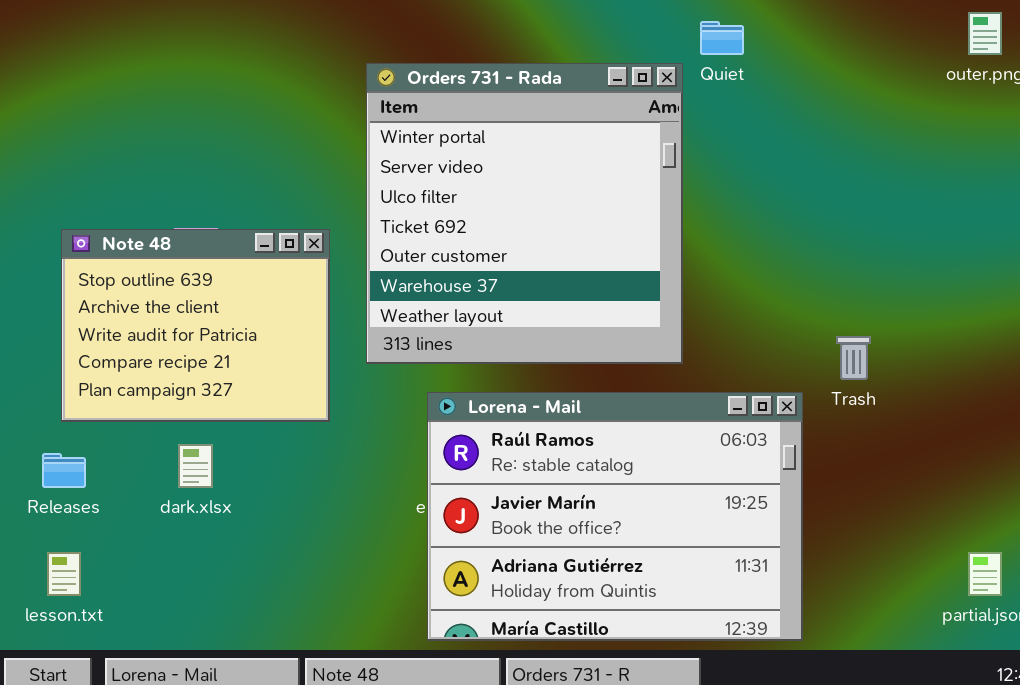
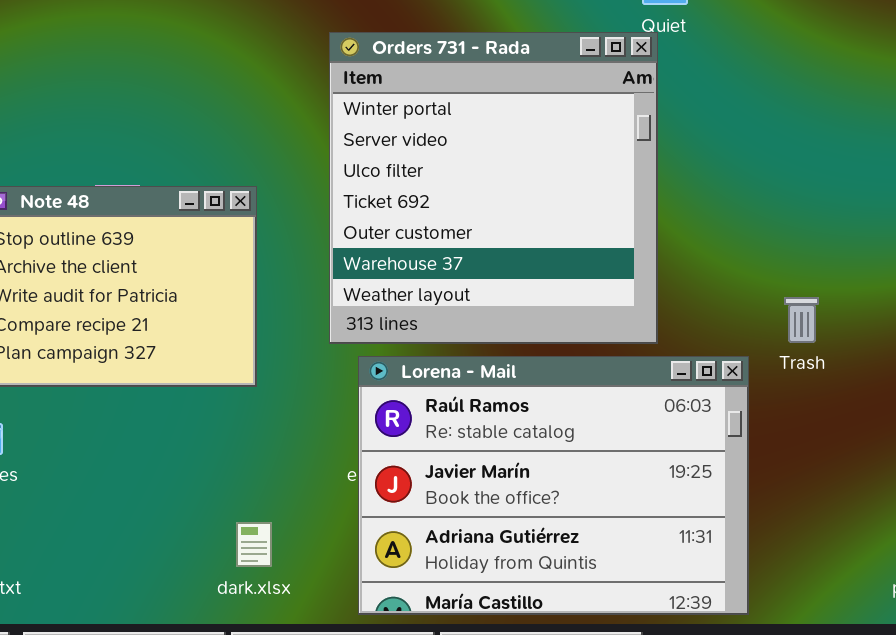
Orders 731 - Rada: [366,63,683,364] -> [329,32,658,344], moved
dark.xlsx: [178,444,213,488] -> [236,522,272,567], moved

